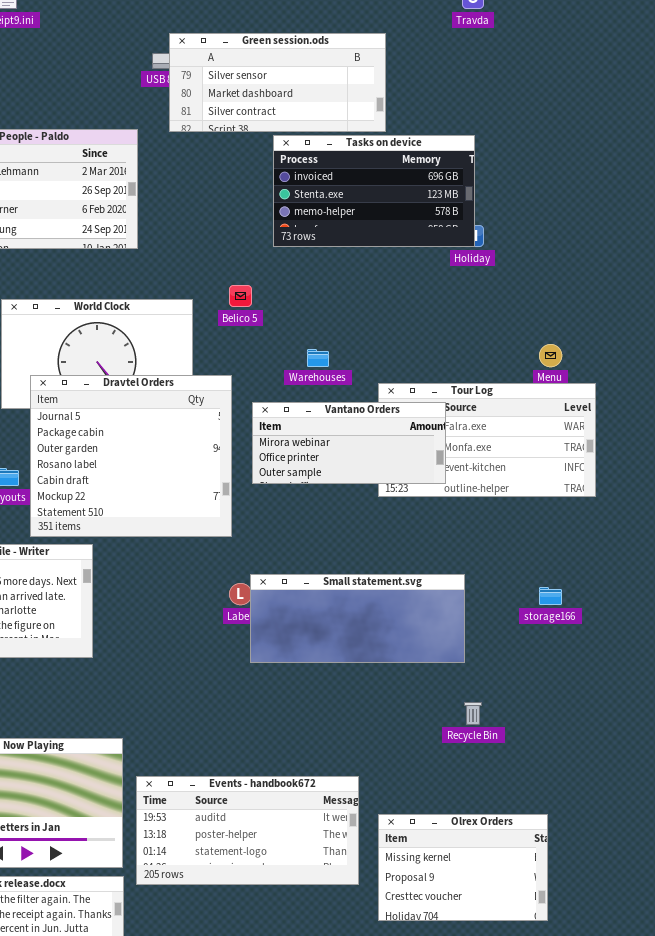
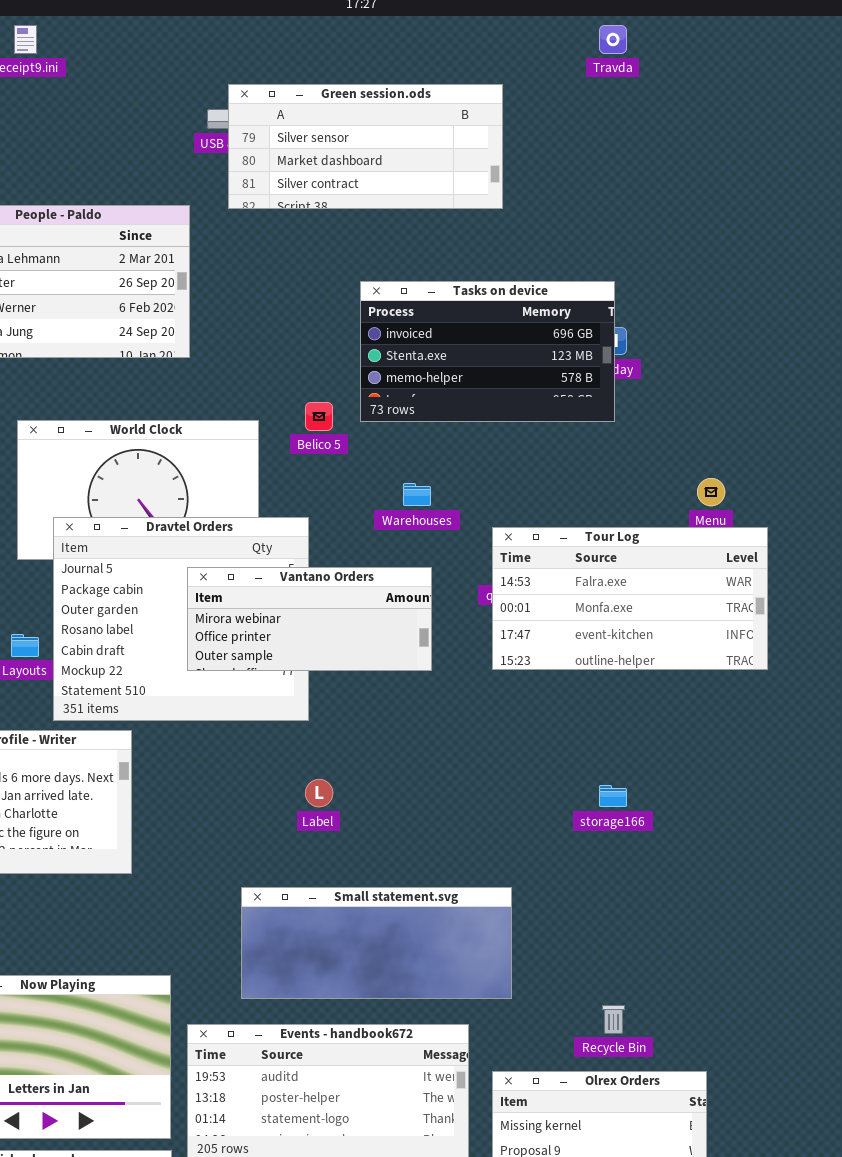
Tasks on device: [273,135,475,247] -> [360,281,615,422], moved
Vantano Orders: [252,402,446,484] -> [187,567,432,671], moved
Small statement.svg: [250,574,465,663] -> [241,887,512,999], moved
storage166: [539,587,562,605] -> [599,785,627,807], moved
Recycle Bin: [464,702,482,725] -> [602,1005,625,1034], moved

